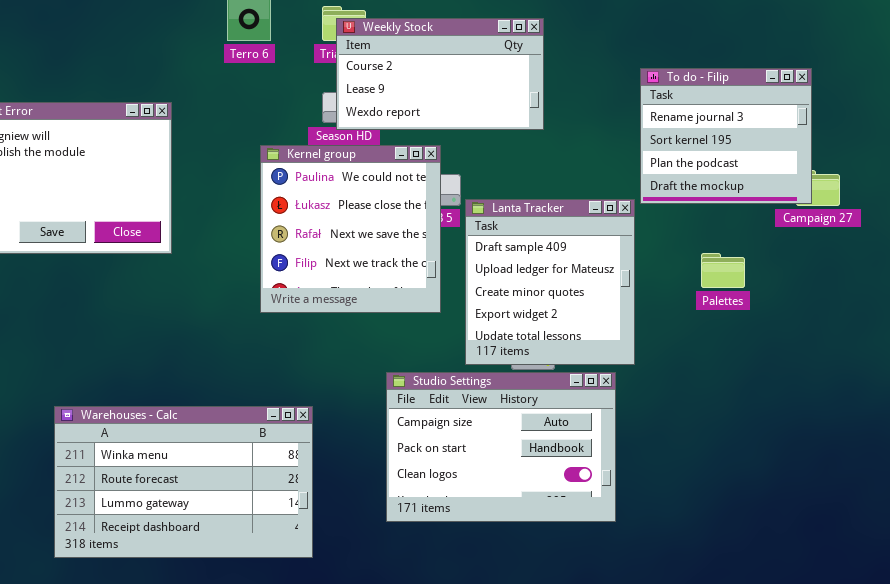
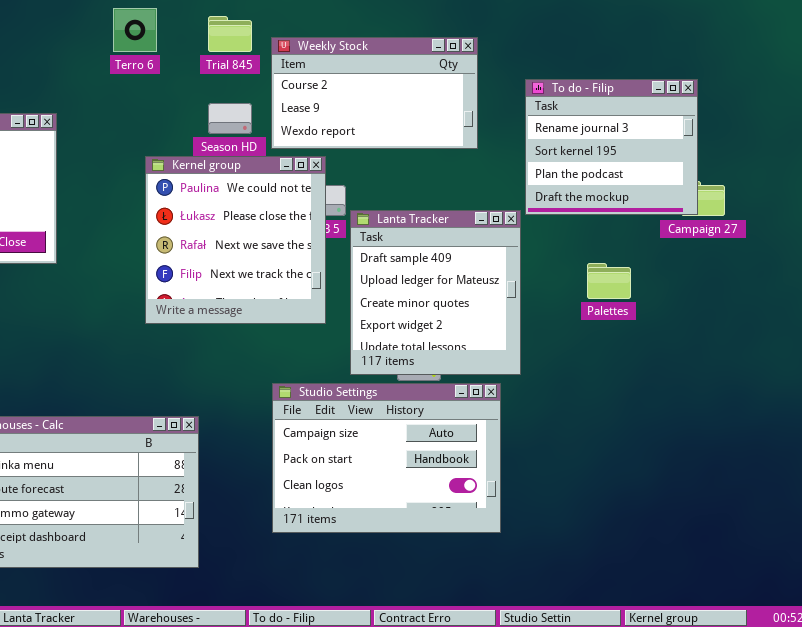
Weekly Stock: [336,18,544,130] -> [271,37,478,149], moved

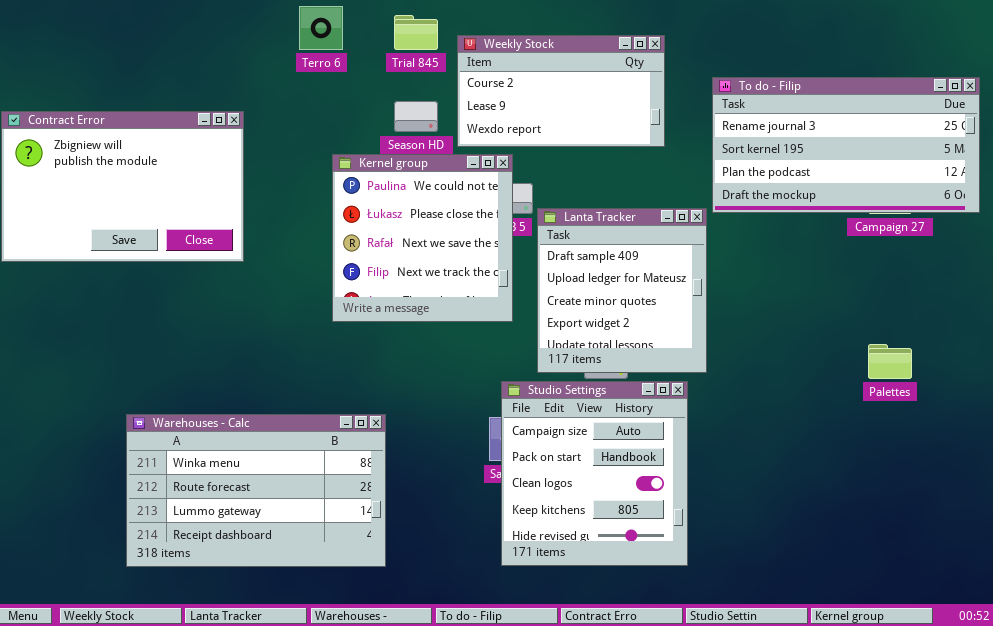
To do - Filip: [525,79,698,215] -> [712,77,980,213], resized
Palettes: [587,263,631,299] -> [868,344,912,379], moved
Studio Settings: [272,383,501,533] -> [501,381,688,566], resized

